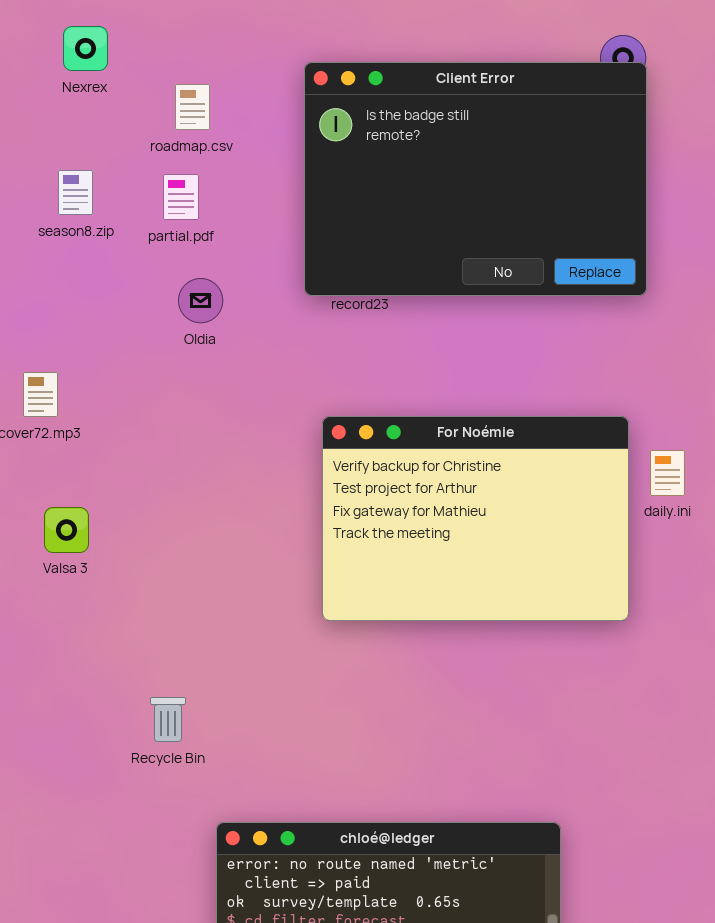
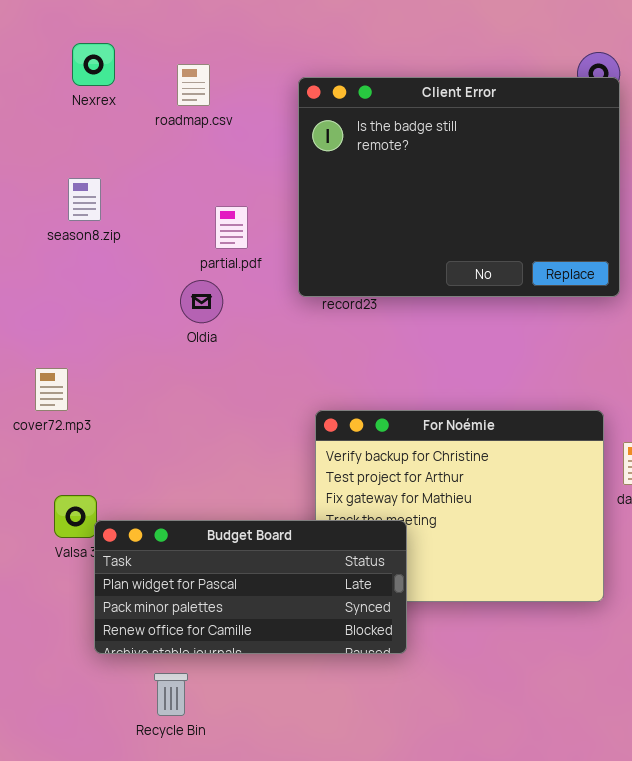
roadmap.csv: [175,84,210,130] -> [177,64,210,106], moved
partial.pdf: [163,174,199,220] -> [215,206,248,249], moved
Budget Board: none -> [94,520,407,654], opened

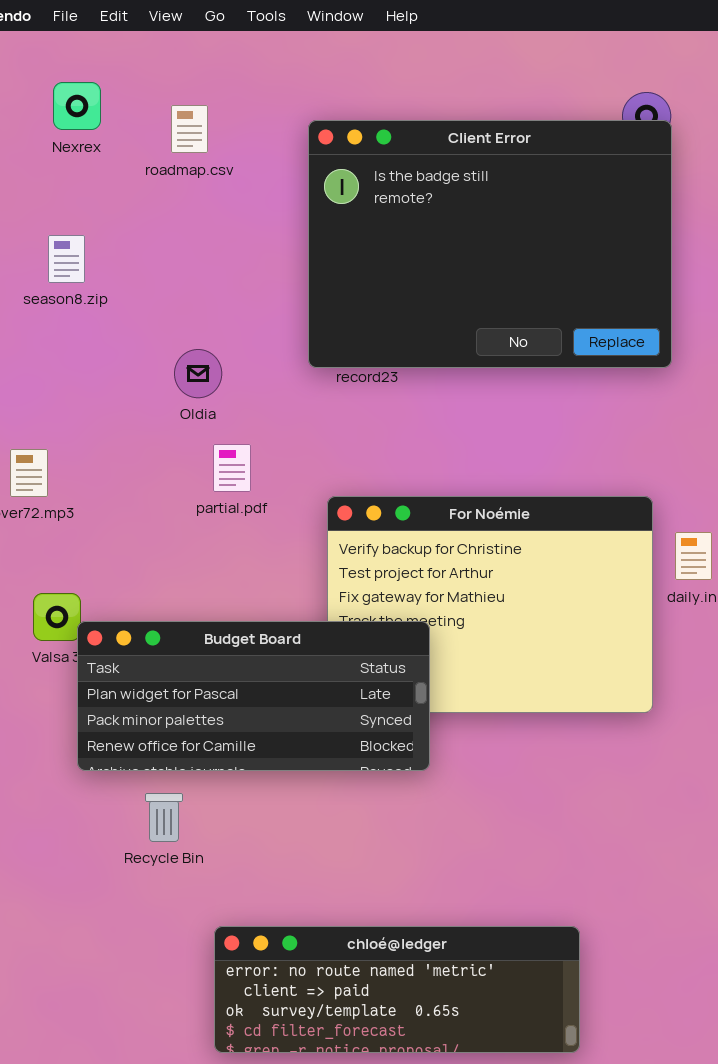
partial.pdf: [215,206,248,249] -> [213,444,251,492], moved

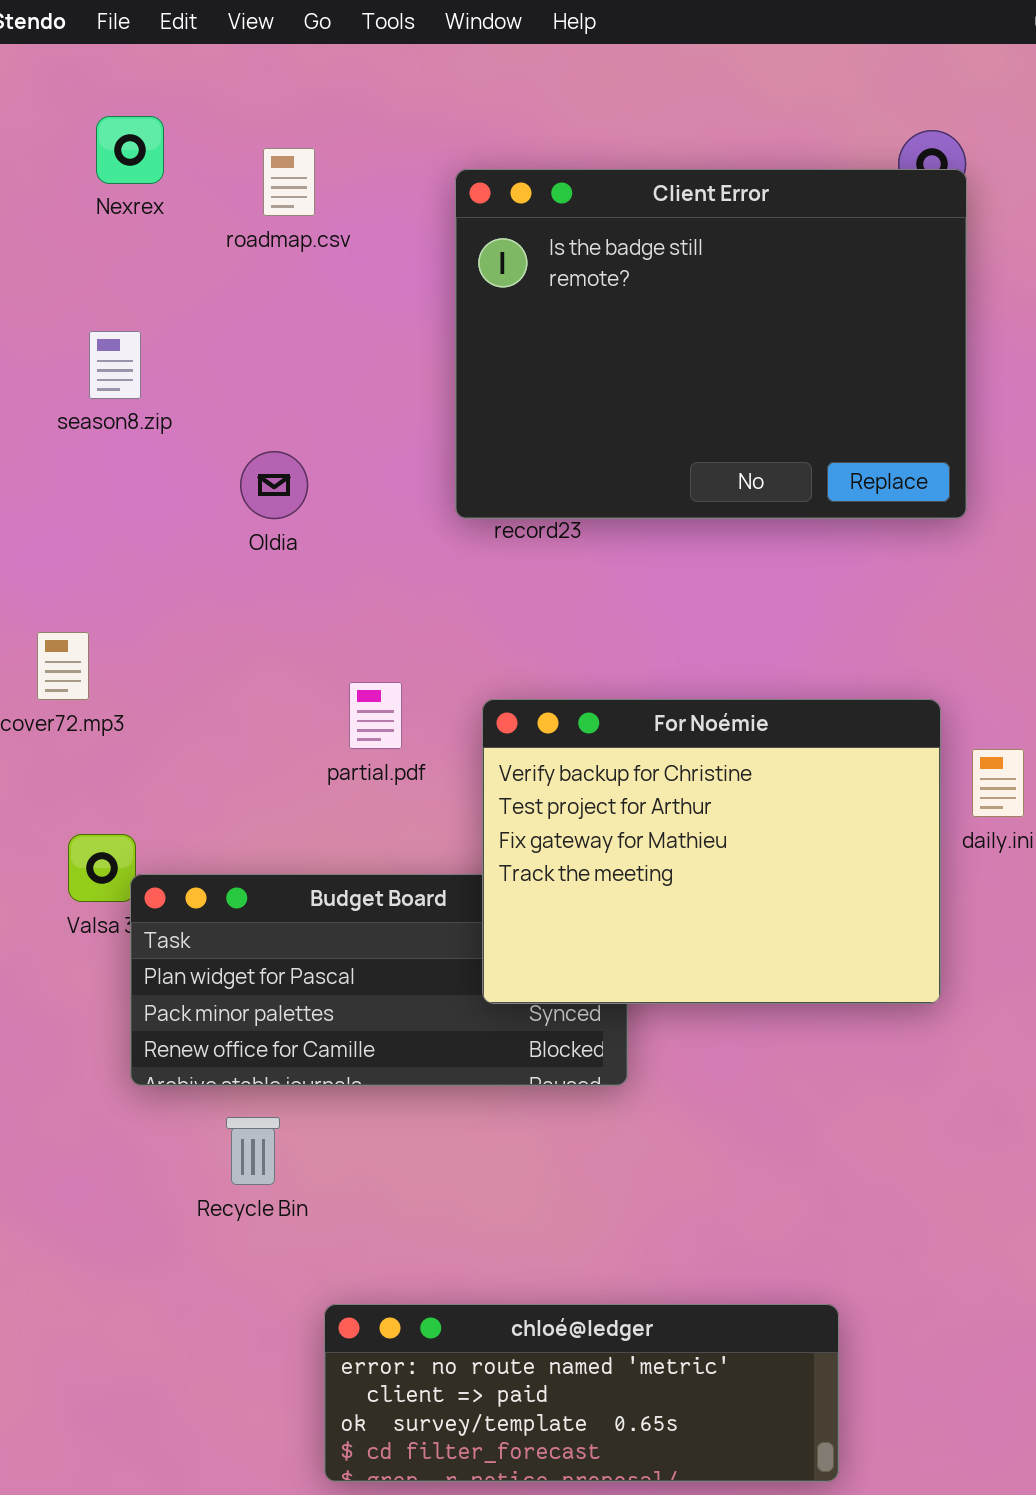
Oldia: [174,349,222,398] -> [240,451,308,519], moved
partial.pdf: [213,444,251,492] -> [349,682,402,749], moved
For Noémie: [327,496,653,713] -> [482,699,941,1004], raised

